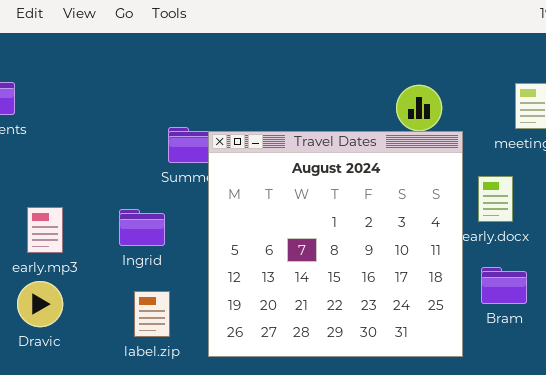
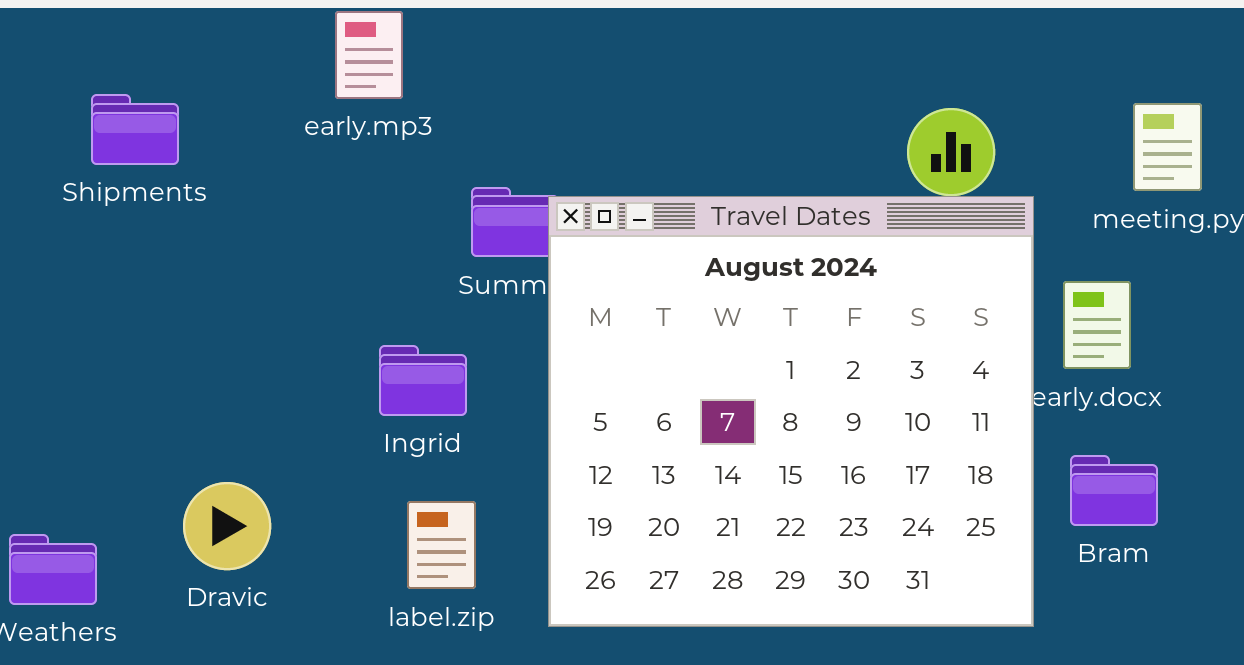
early.mp3: [27,207,63,253] -> [335,11,403,99], moved

